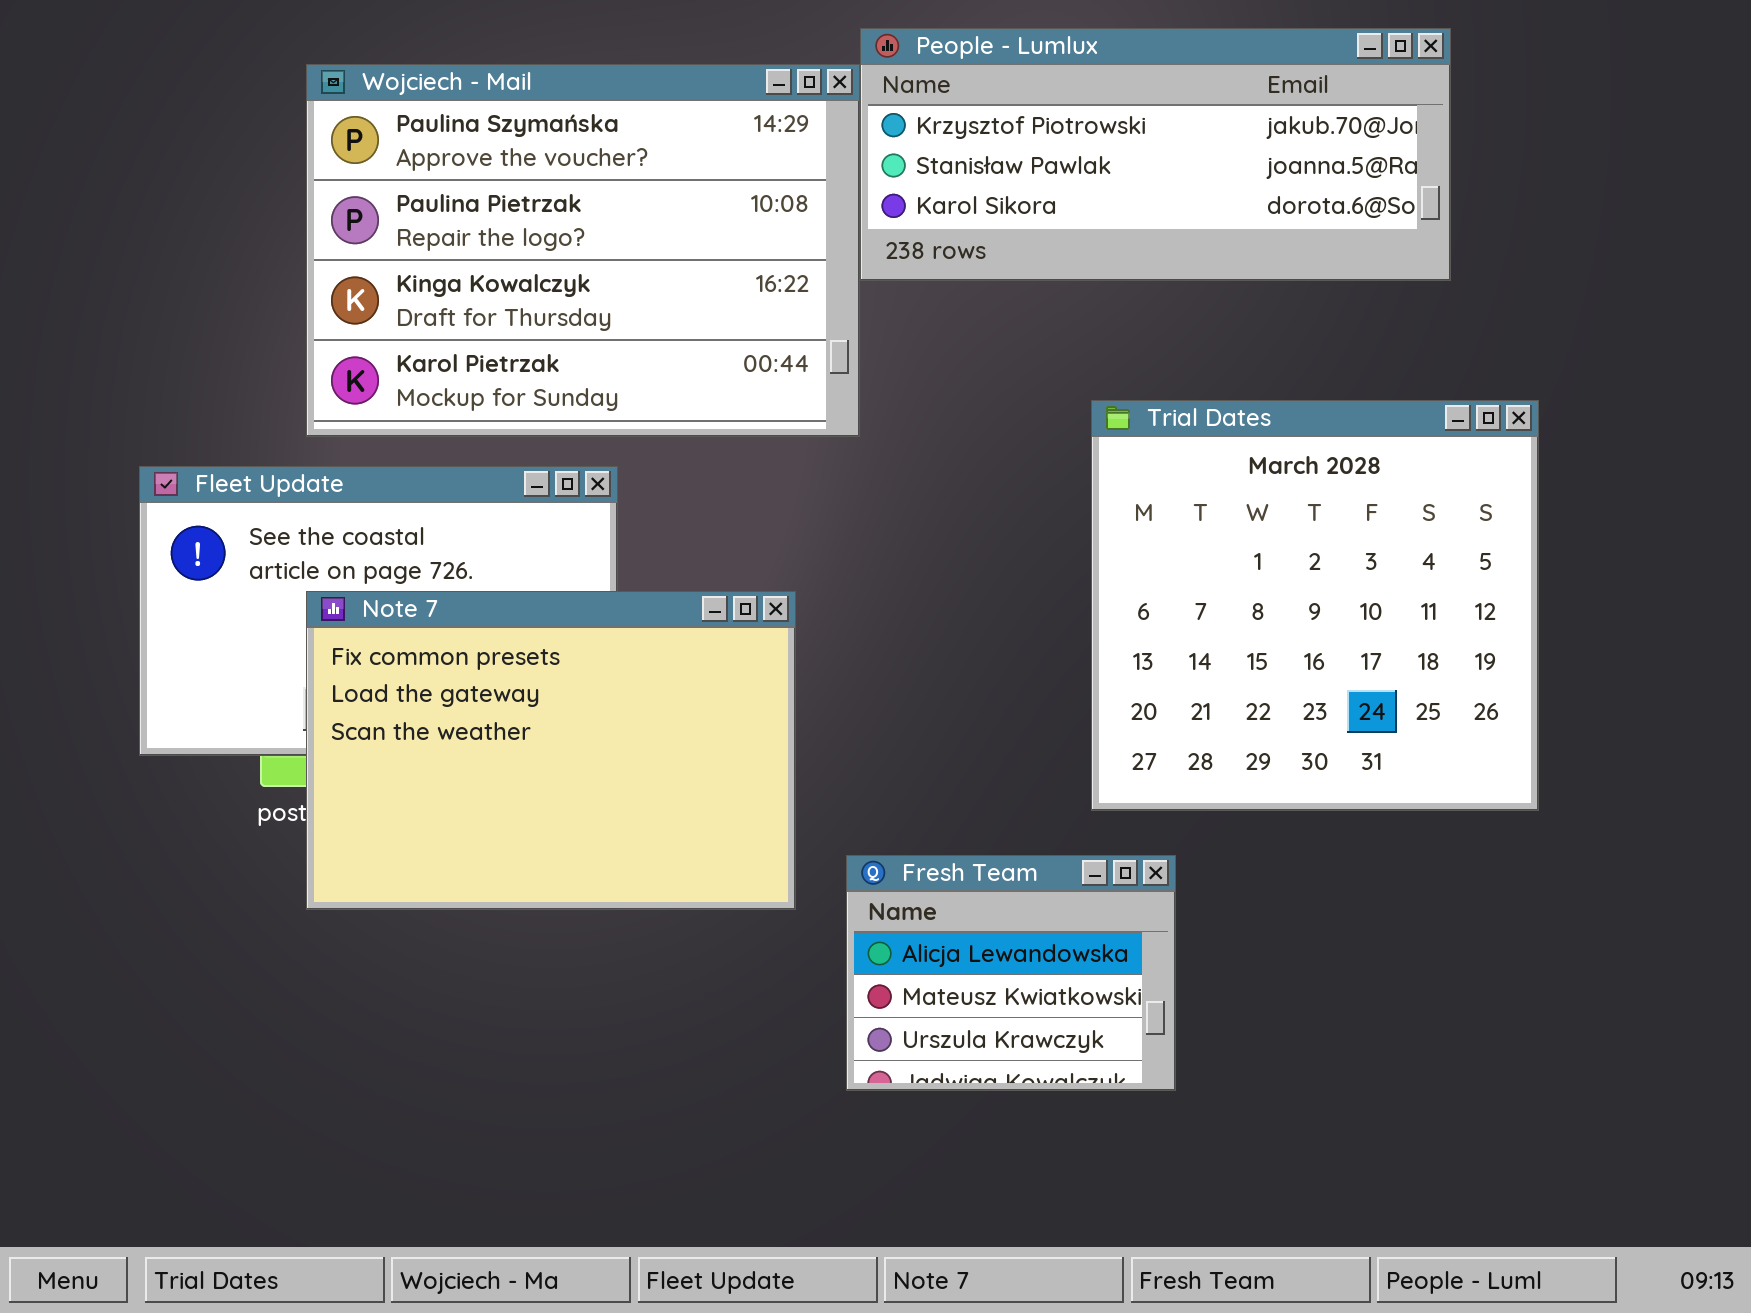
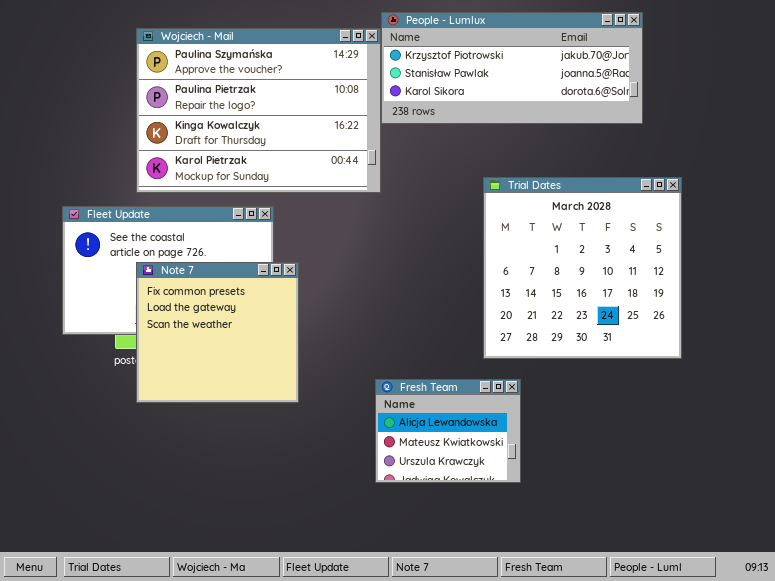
Note 7: [306,591,796,910] -> [136,262,299,403], resized

